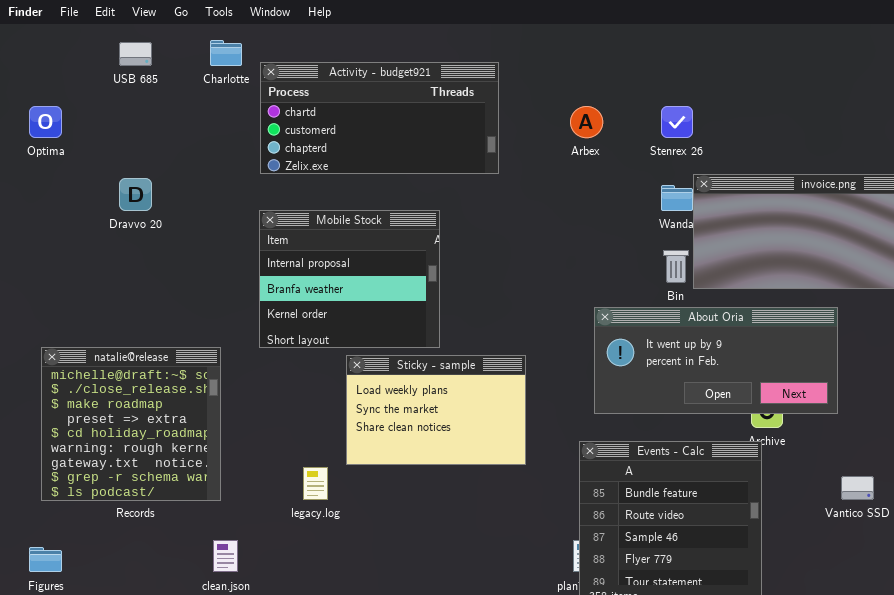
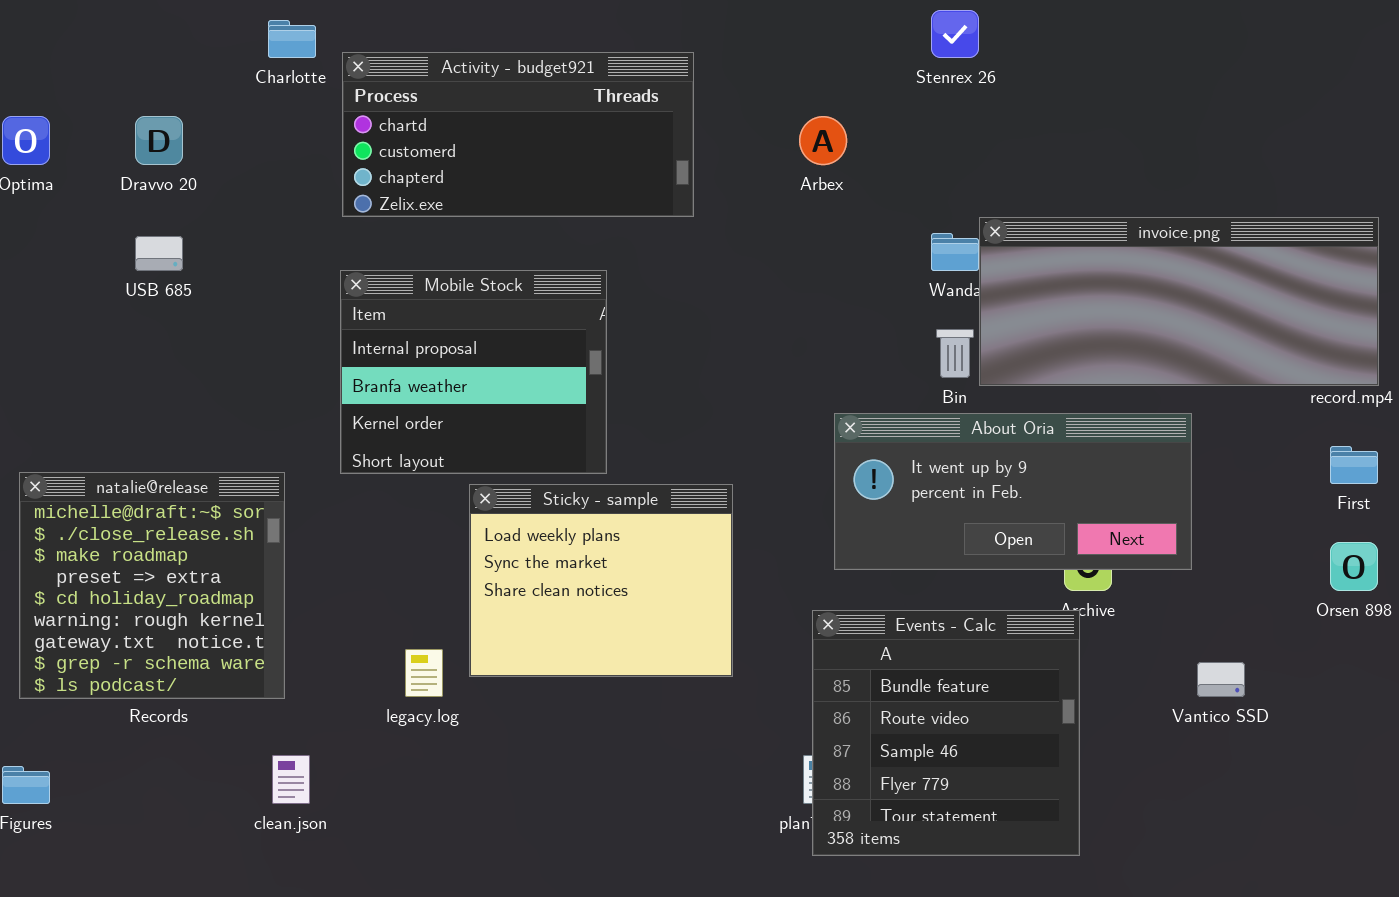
USB 685: [119,42,152,66] -> [135,236,183,271], moved
Stenrex 26: [661,106,693,138] -> [931,10,979,58], moved
Dravvo 20: [119,178,152,211] -> [135,116,183,165], moved
Sticky - sample: [346,355,526,465] -> [469,484,733,677], resized

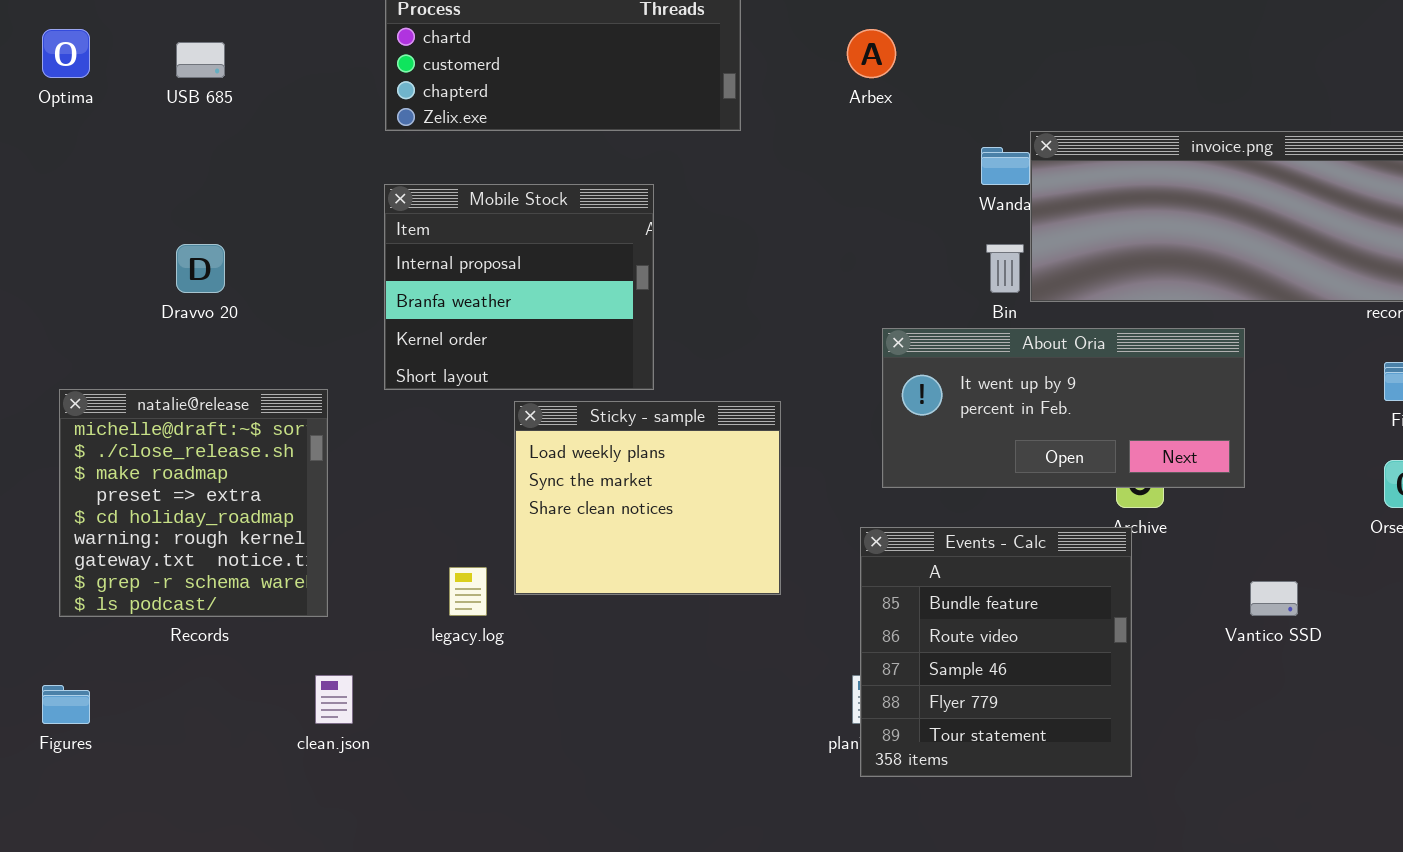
Dravvo 20: [135,116,183,165] -> [176,244,225,293], moved
USB 685: [135,236,183,271] -> [176,42,225,78], moved

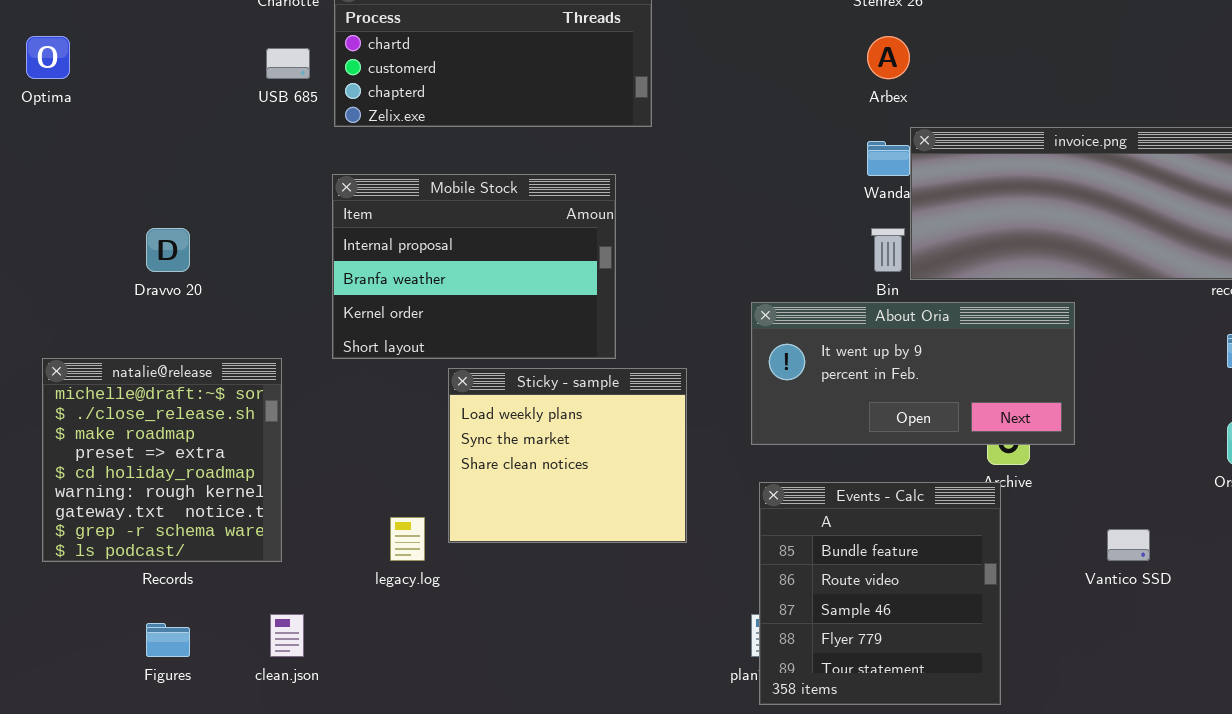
Arbex: [847,29,896,78] -> [867,36,910,79], moved
USB 685: [176,42,225,78] -> [266,48,310,79], moved
Mobile Stock: [384,184,654,390] -> [332,174,616,359], resized
About Oria: [882,328,1245,488] -> [751,302,1075,445], moved
Figures: [42,685,90,724] -> [146,623,190,657], moved

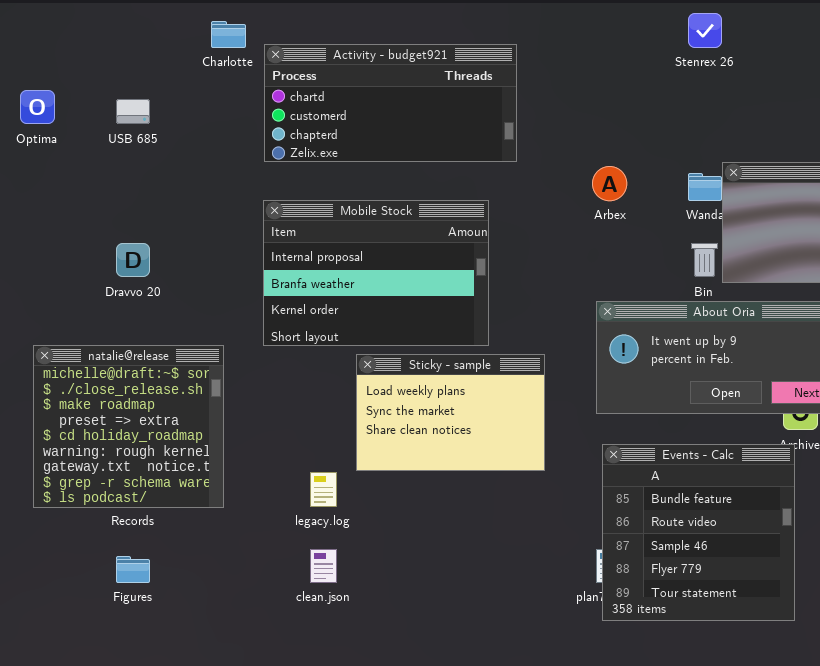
Arbex: [867,36,910,79] -> [592,166,627,201], moved
USB 685: [266,48,310,79] -> [116,99,150,124], moved
Sticky - sample: [448,368,687,543] -> [356,354,545,471], resized
clean.json: [270,614,304,657] -> [310,549,337,583], moved

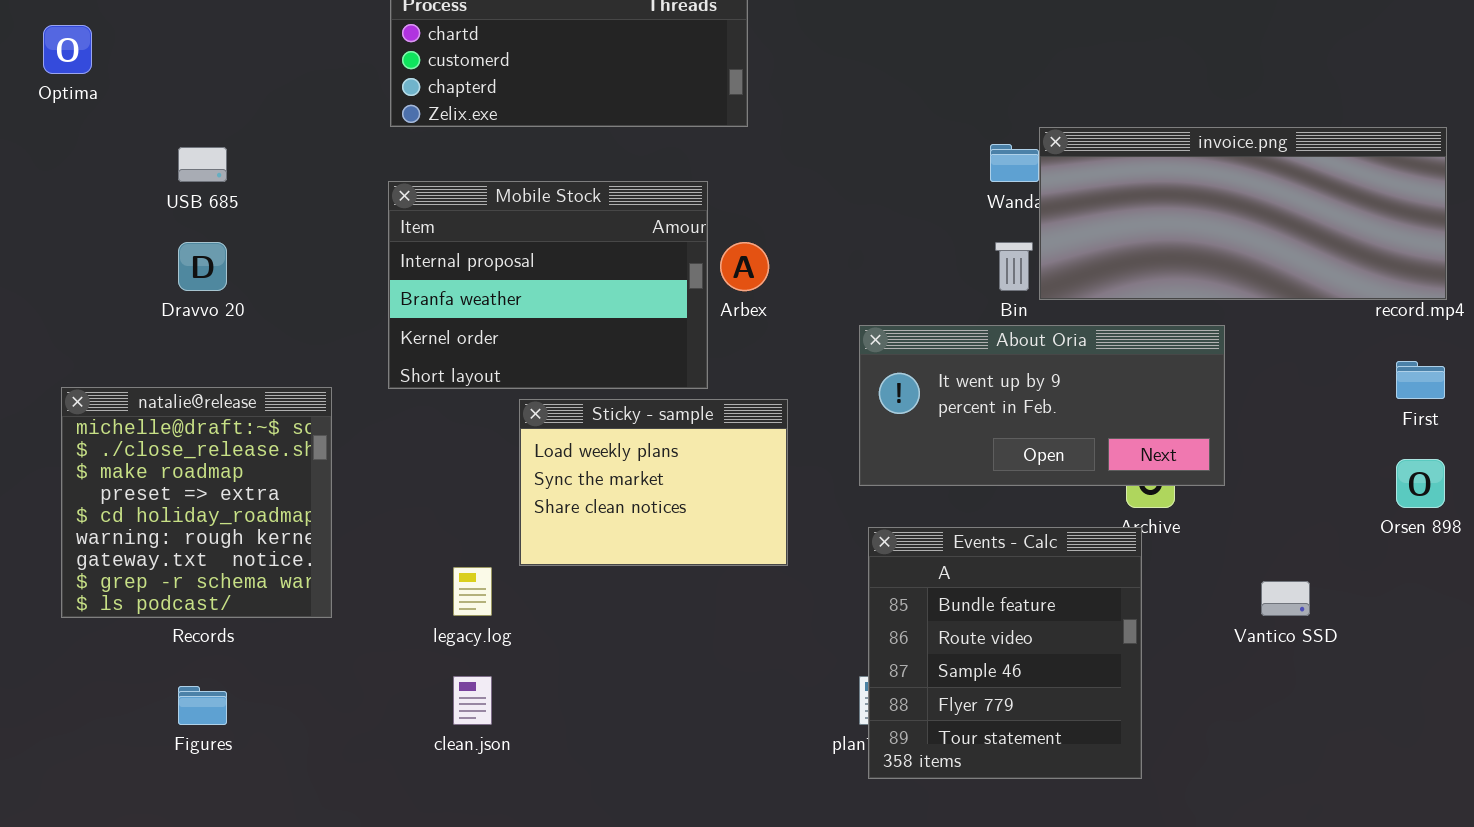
USB 685: [116,99,150,124] -> [178,147,227,182], moved
Arbex: [592,166,627,201] -> [720,242,769,291], moved

